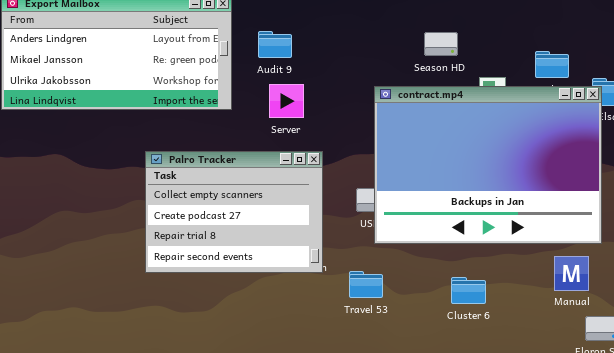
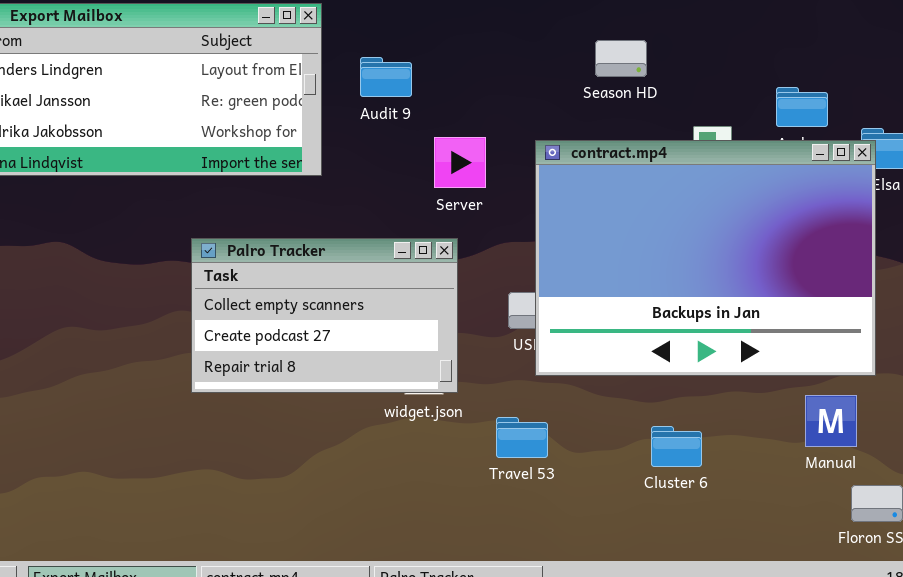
Season HD: [424,32,458,56] -> [595,40,647,77], moved
Server: [269,84,304,118] -> [434,137,486,188], moved
Palro Tracker: [145,151,323,273] -> [191,238,458,393], resized

